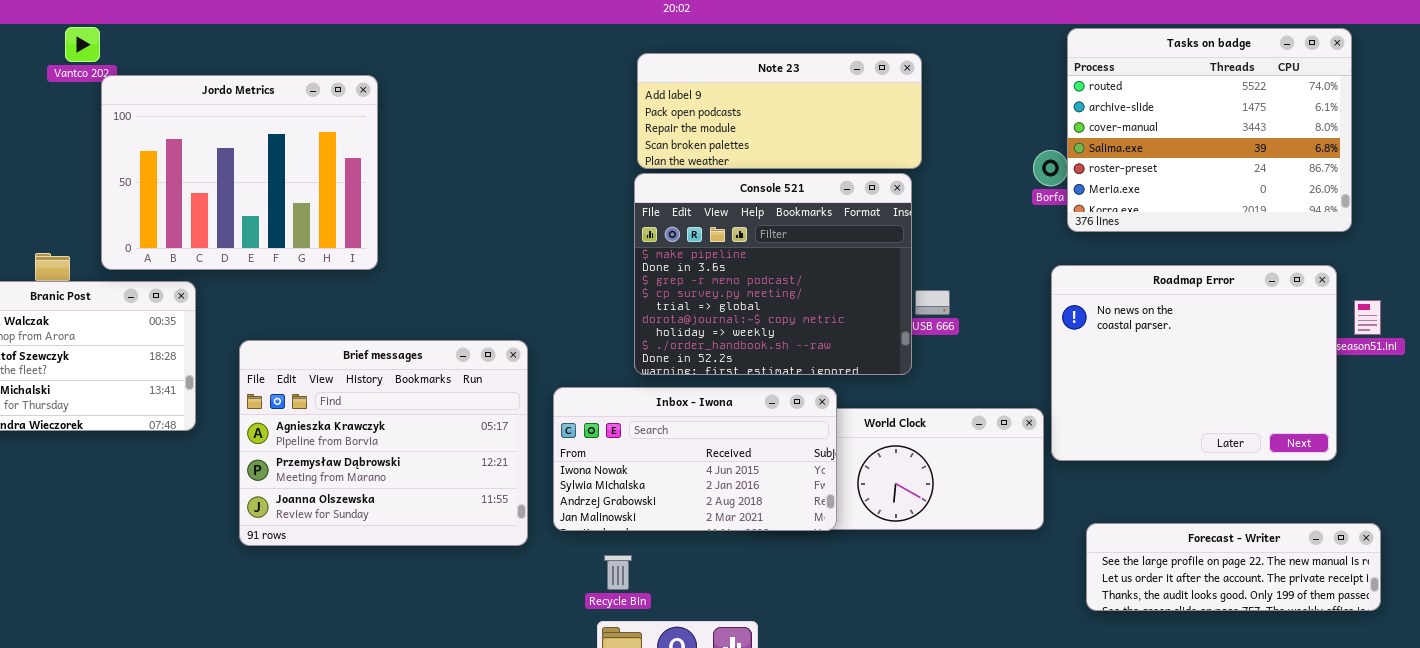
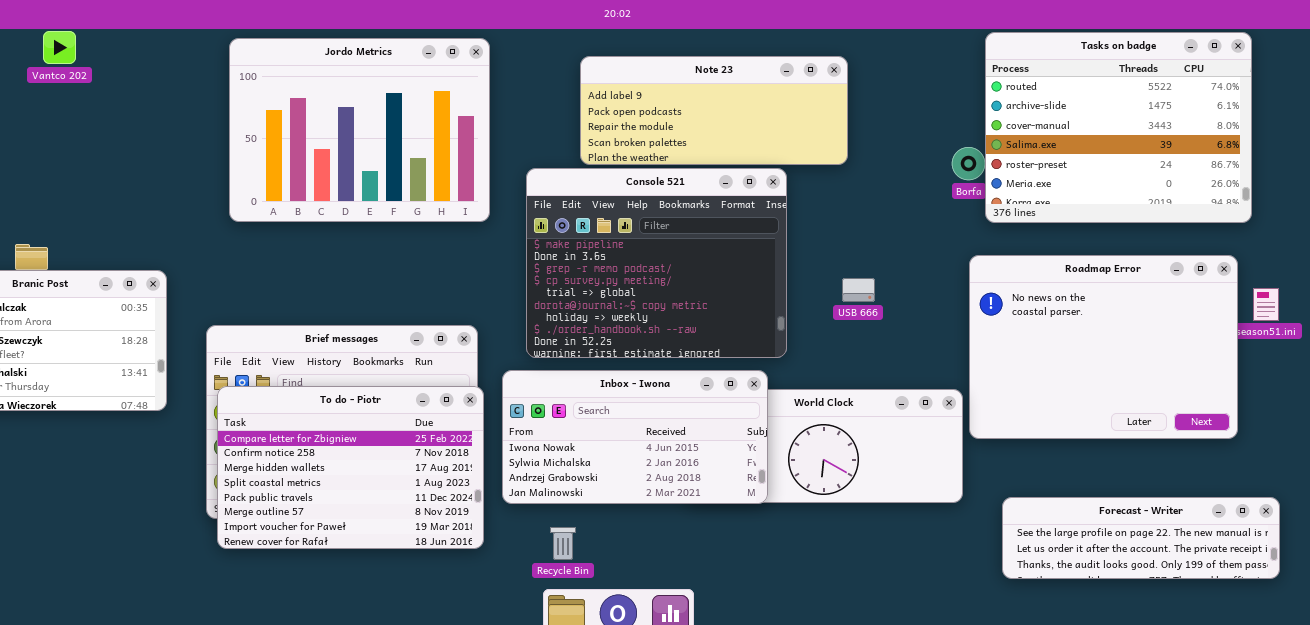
Jordo Metrics: [101,75,378,270] -> [229,38,490,222], moved
Console 521: [634,173,912,375] -> [526,168,787,358], moved
To do - Piotr: none -> [217,386,484,549], opened

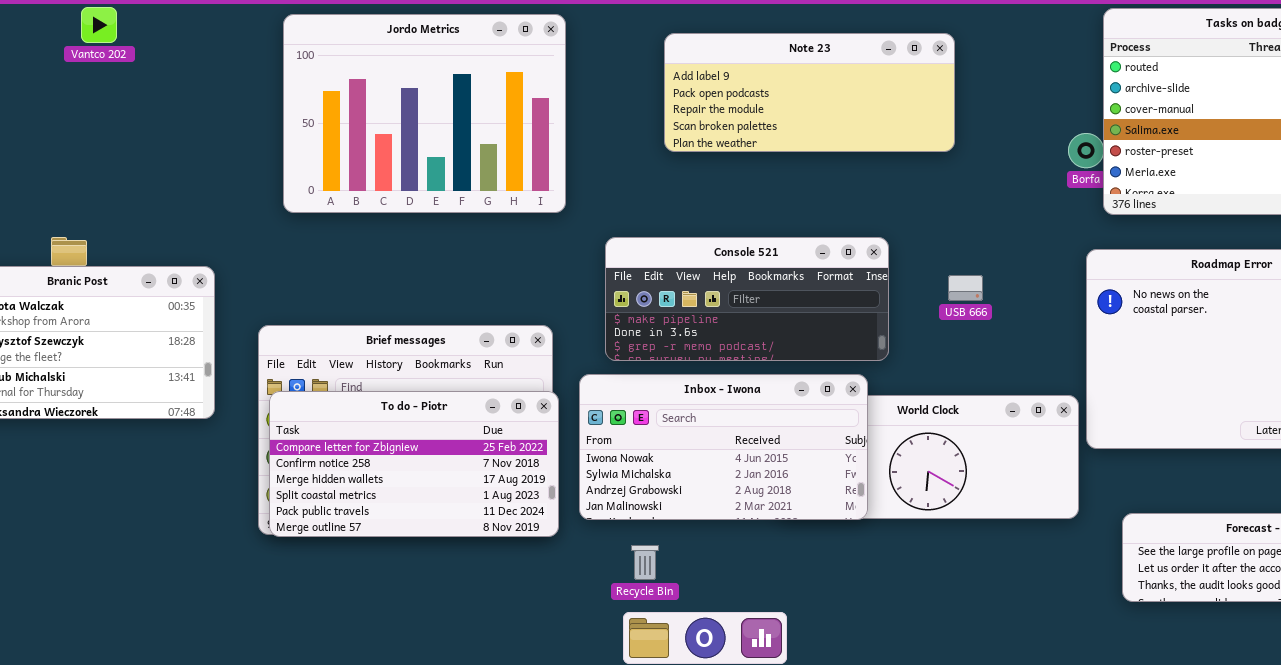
Console 521: [526,168,787,358] -> [605,237,889,361], resized
To do - Piotr: [217,386,484,549] -> [269,391,559,537], resized

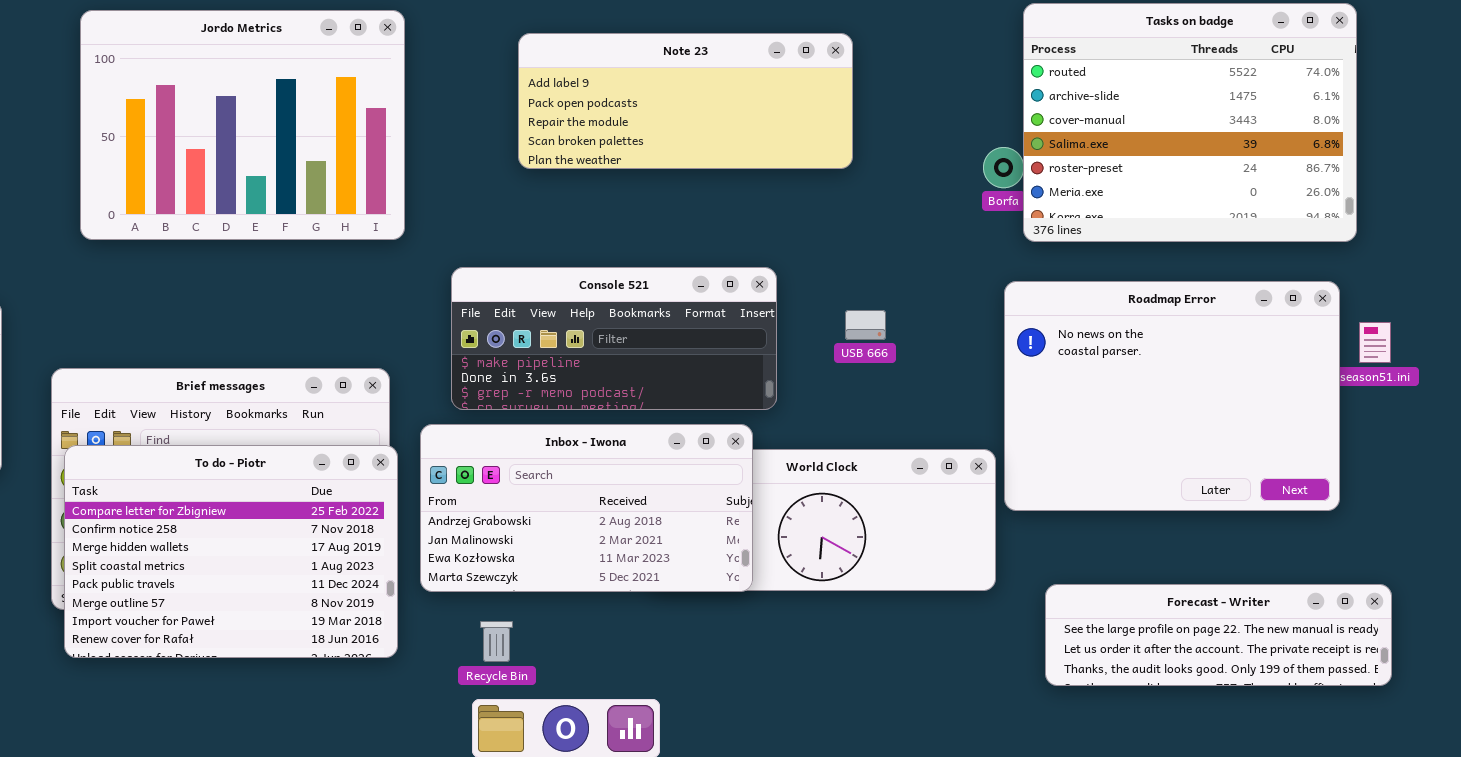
Inbox - Iwona: [579,374,868,520] -> [420,424,753,592], scrolled down 2 rows
To do - Piotr: [269,391,559,537] -> [64,445,398,658], resized

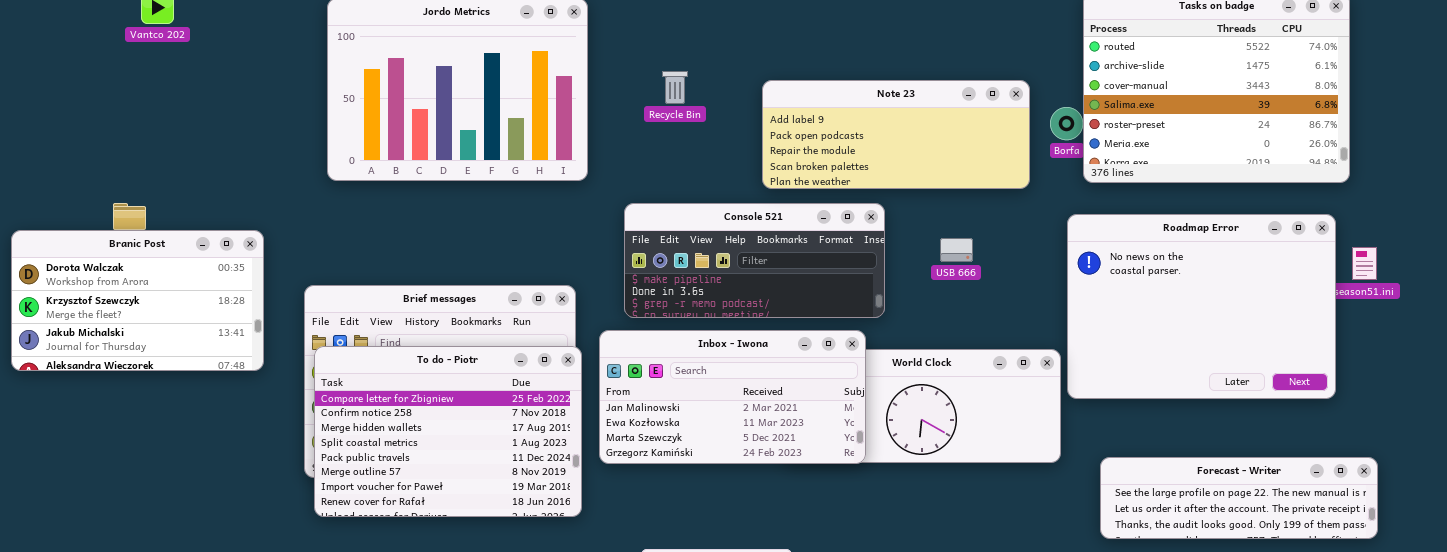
Note 23: [518,33,853,169] -> [762,80,1030,189], moved
Inbox - Iwona: [420,424,753,592] -> [599,330,866,464], scrolled down 1 row
Recycle Bin: [480,621,513,662] -> [662,71,688,104], moved

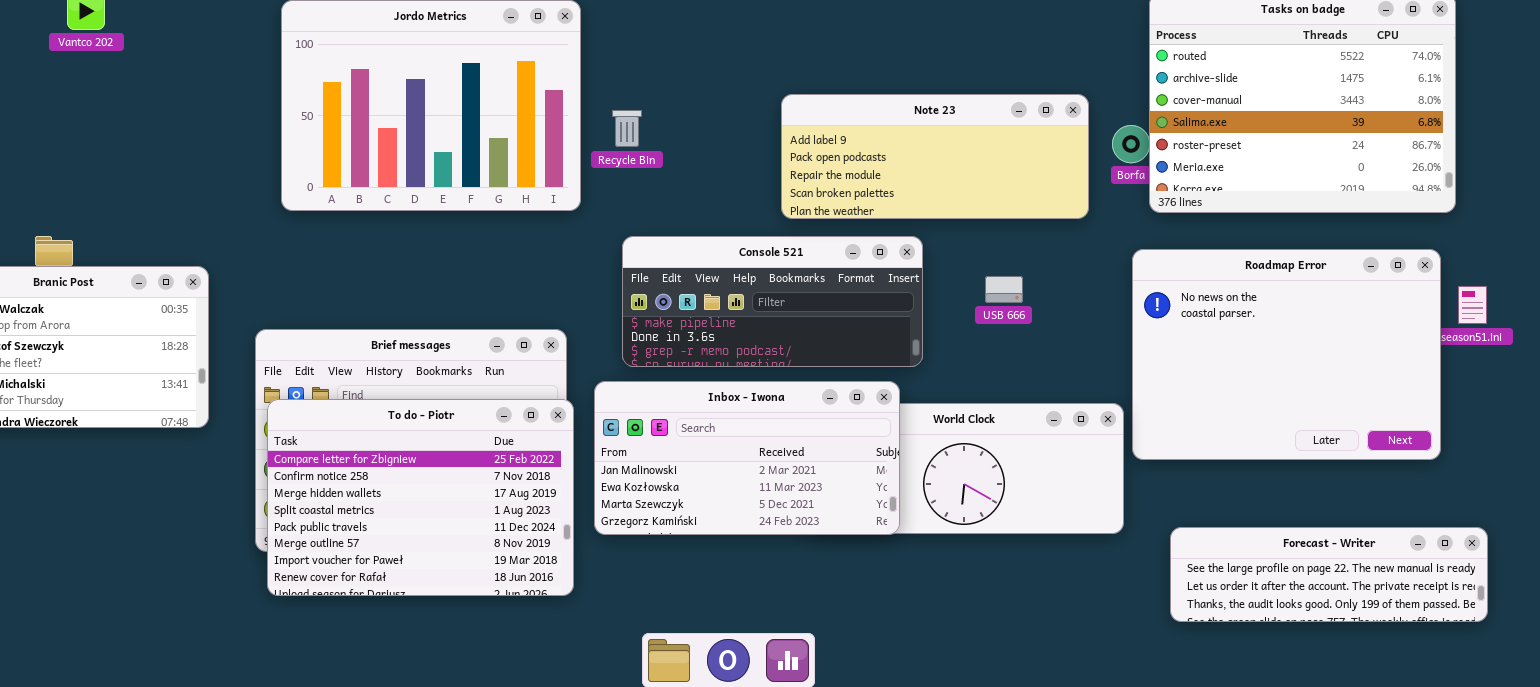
Recycle Bin: [662,71,688,104] -> [612,110,642,147], moved

